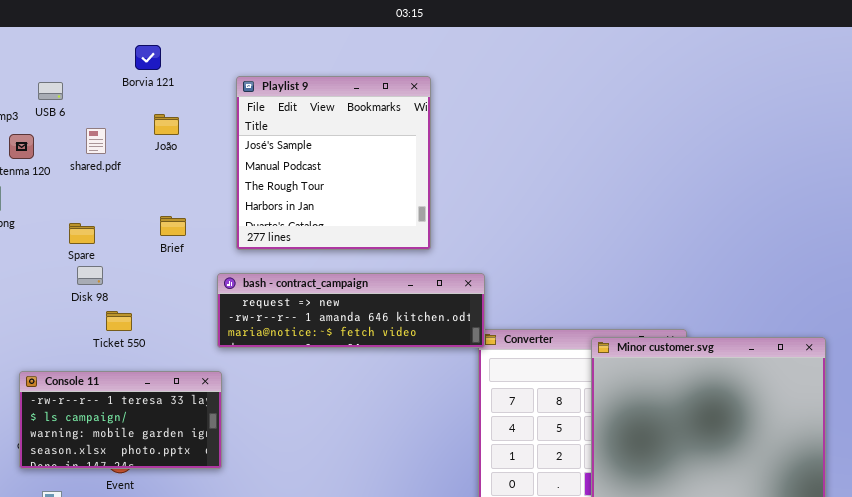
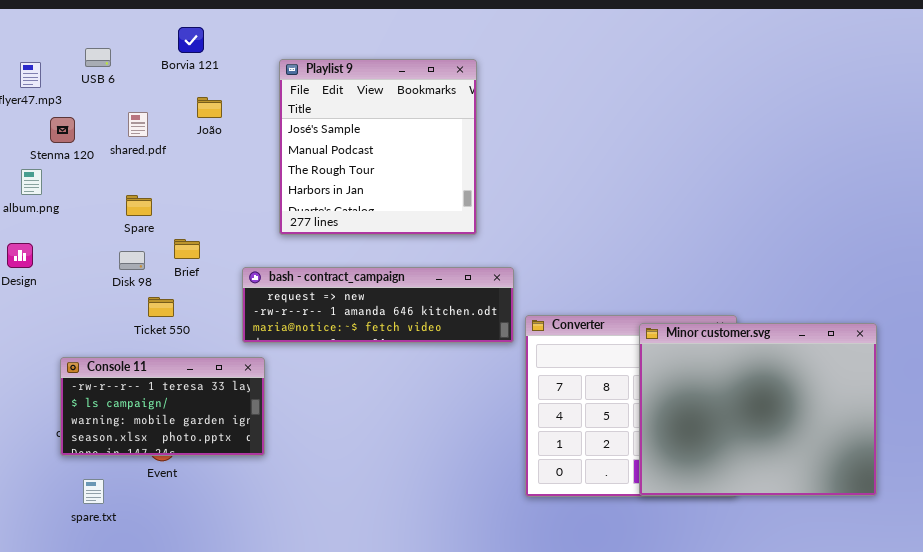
USB 6: [38,82,63,100] -> [85,48,111,67], moved
Brief: [160,216,186,236] -> [174,239,200,259], moved
Spare: [69,223,95,244] -> [126,195,152,216], moved
bash - contract_campaign: [217,273,485,348] -> [242,267,514,343], moved

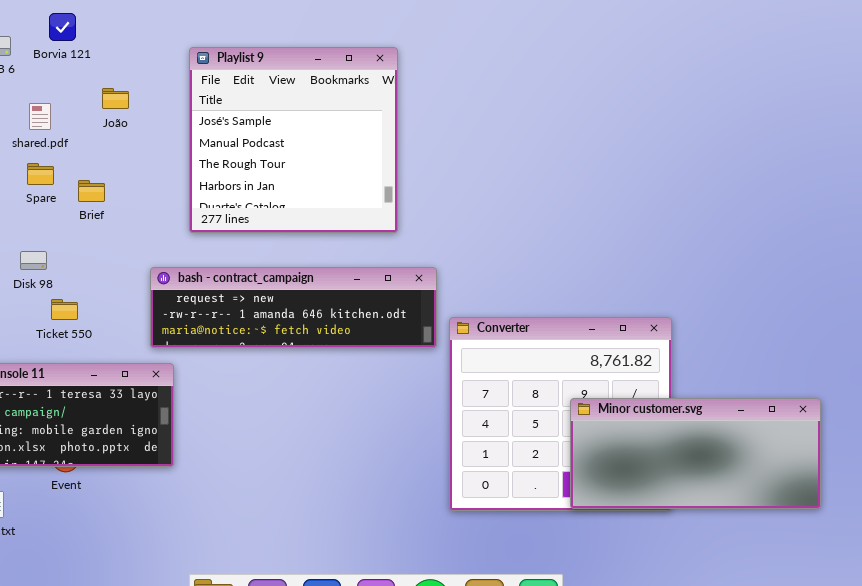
Borvia 121: [178,27,204,53] -> [49,13,76,41], moved
Spare: [126,195,152,216] -> [27,163,54,185], moved
Brief: [174,239,200,259] -> [78,180,105,202], moved
Minor customer.svg: [639,323,877,496] -> [570,398,821,509], resized

